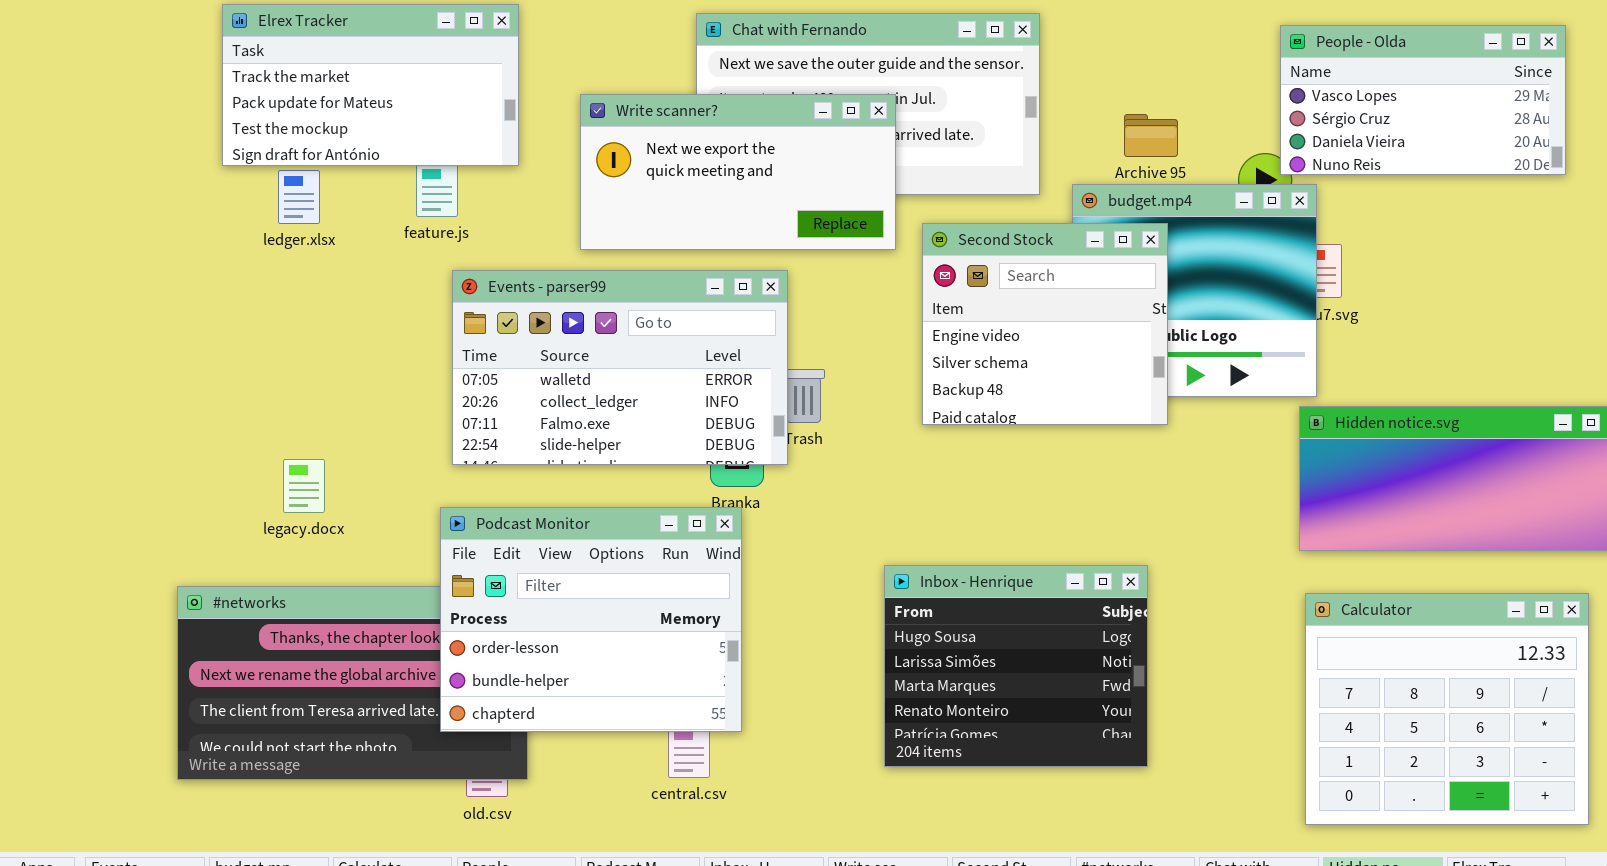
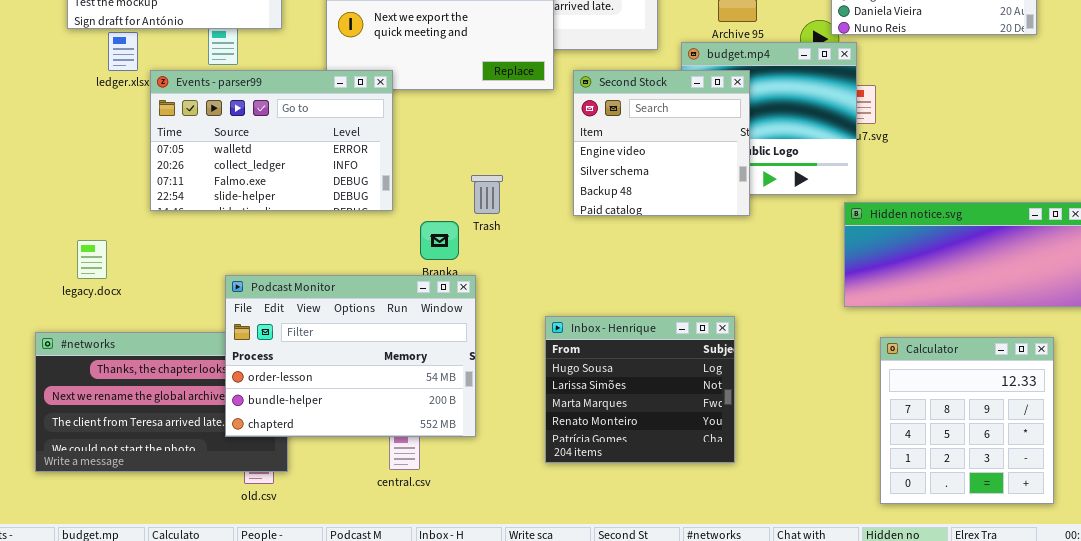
Events - parser99: [452,270,788,465] -> [150,70,393,211], moved
legacy.docx: [283,459,325,513] -> [77,240,107,279], moved
Podcast Monitor: [440,507,742,732] -> [225,275,476,437], resized
Calculator: [1305,593,1589,825] -> [880,337,1054,504], resized

